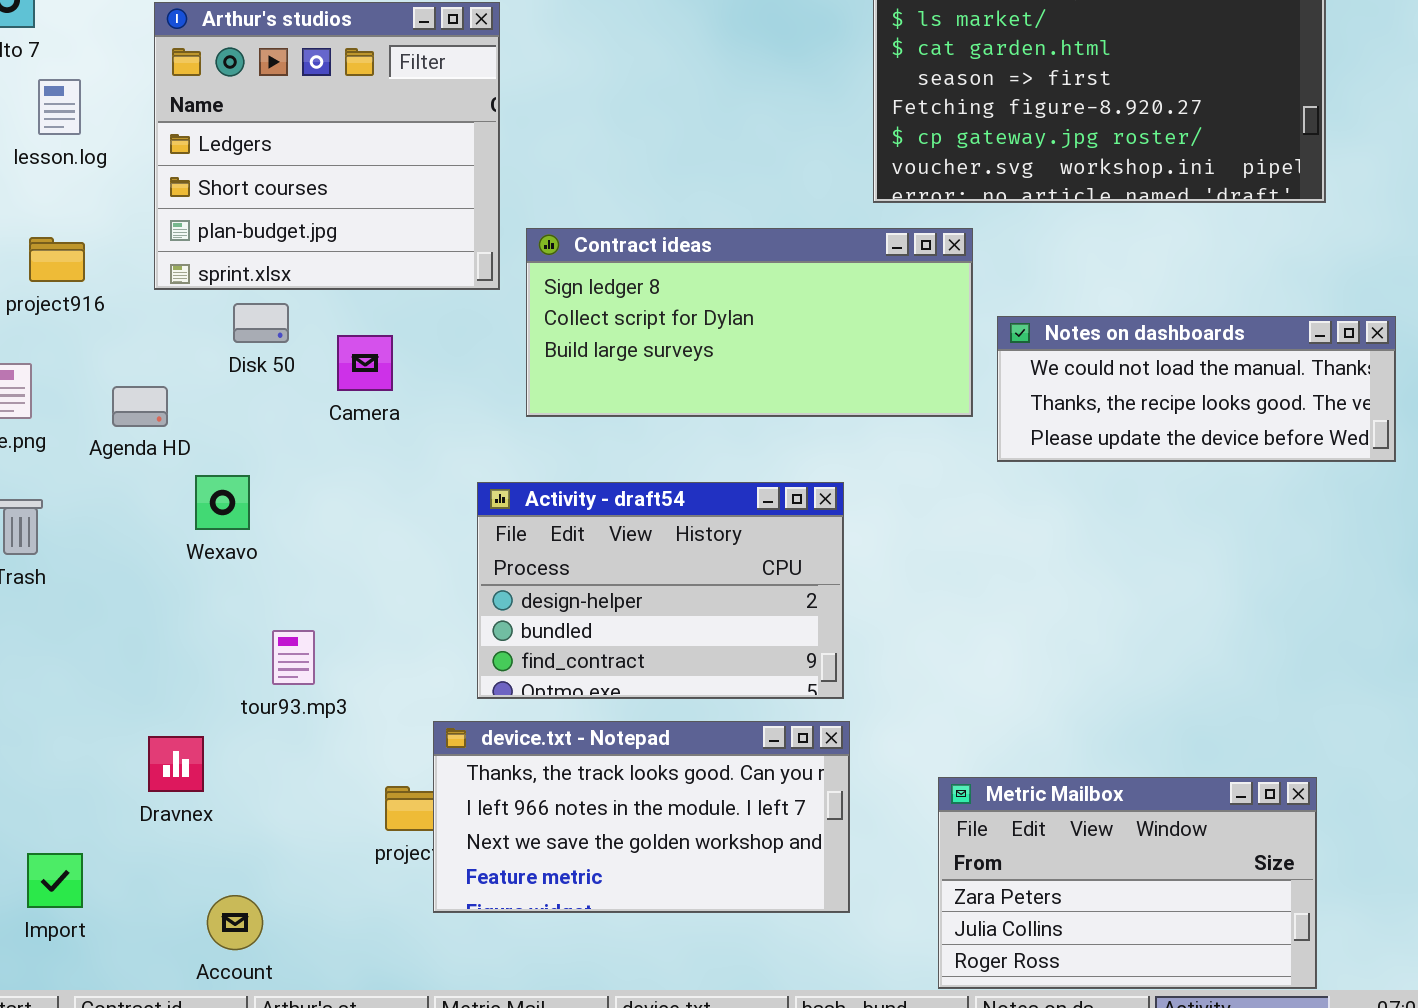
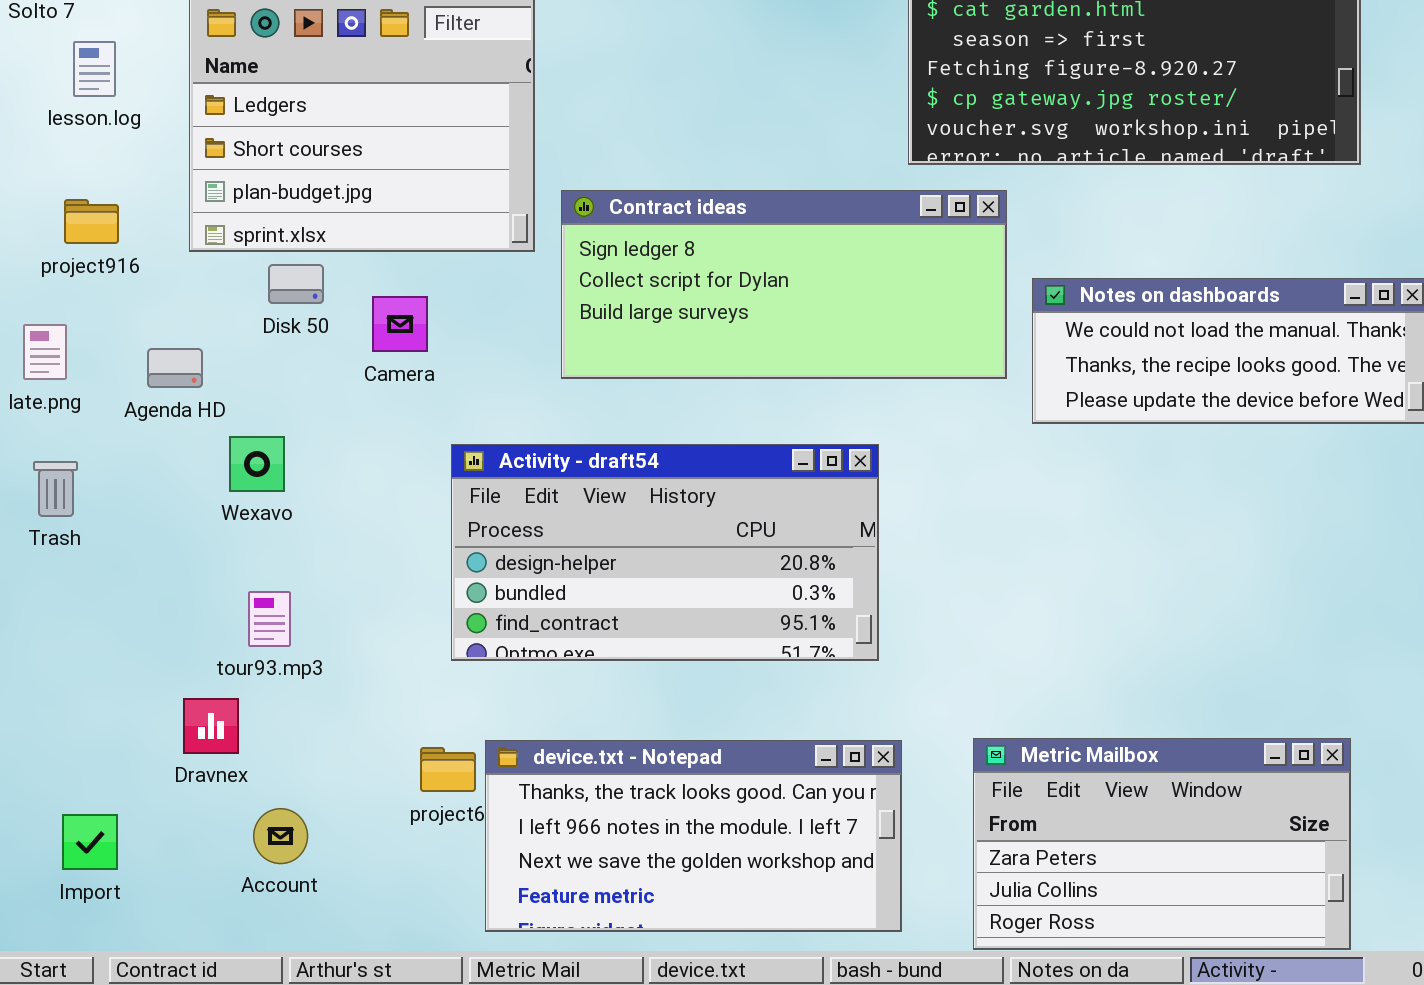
Activity - draft54: [477,482,844,699] -> [451,444,879,661], resized
tour93.mp3: [272,630,315,685] -> [248,591,291,647], moved
device.txt - Notepad: [433,721,850,913] -> [485,740,902,932], moved
Account: [207,895,263,950] -> [253,808,308,864], moved

